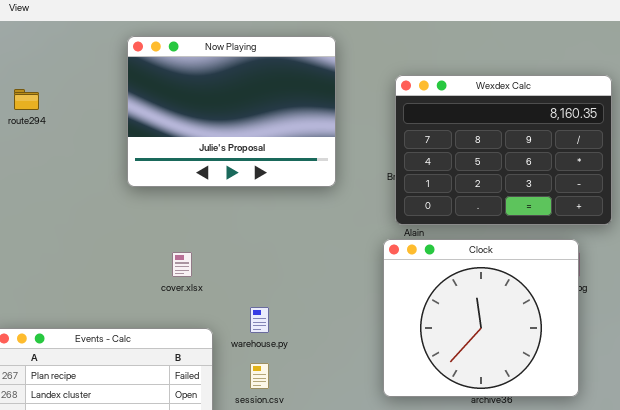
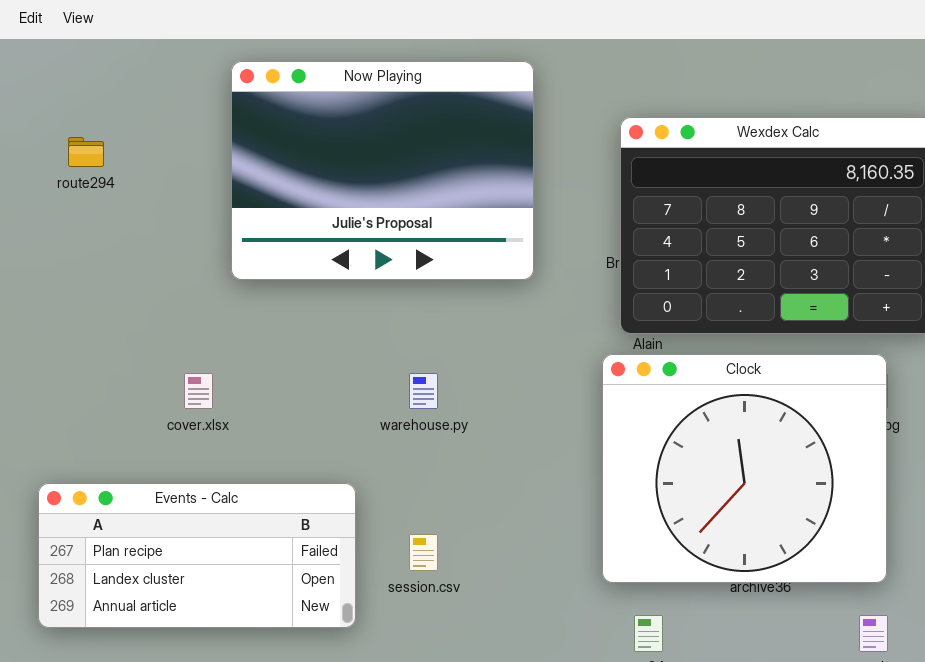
cover.xlsx: [172,252,192,277] -> [184,373,213,409], moved
warehouse.py: [250,307,269,333] -> [409,373,438,409], moved

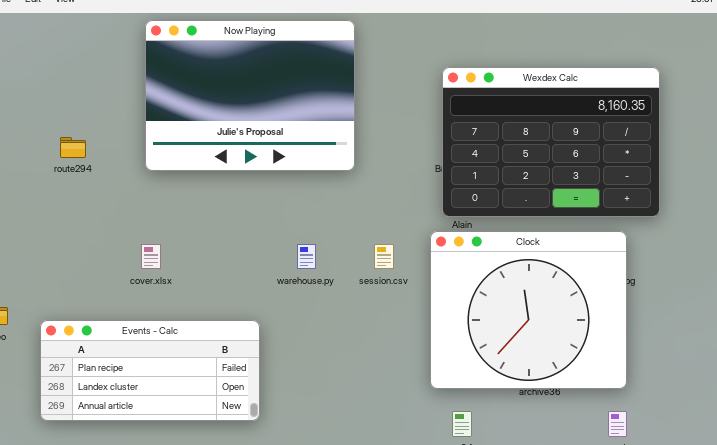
Now Playing: [231,61,534,280] -> [145,20,355,171], moved
route294: [68,137,104,167] -> [60,137,86,158], moved
session.csv: [409,534,438,571] -> [374,244,394,269], moved

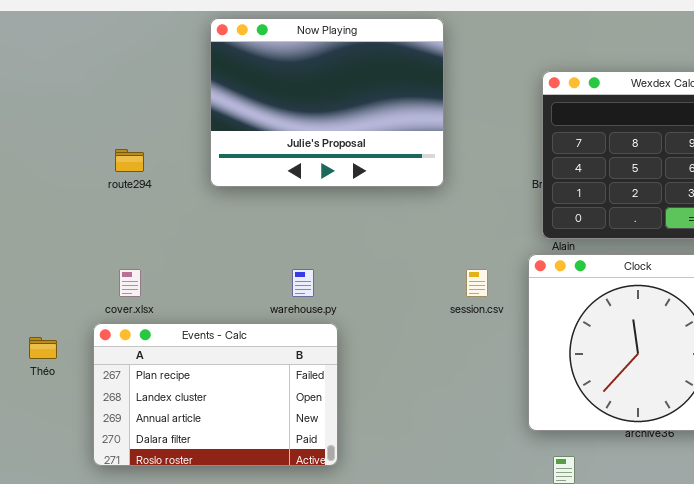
cover.xlsx: [141,244,161,269] -> [119,269,141,297], moved
warehouse.py: [297,244,316,269] -> [292,269,314,297], moved
Events - Calc: [40,320,260,421] -> [93,323,338,466], resized

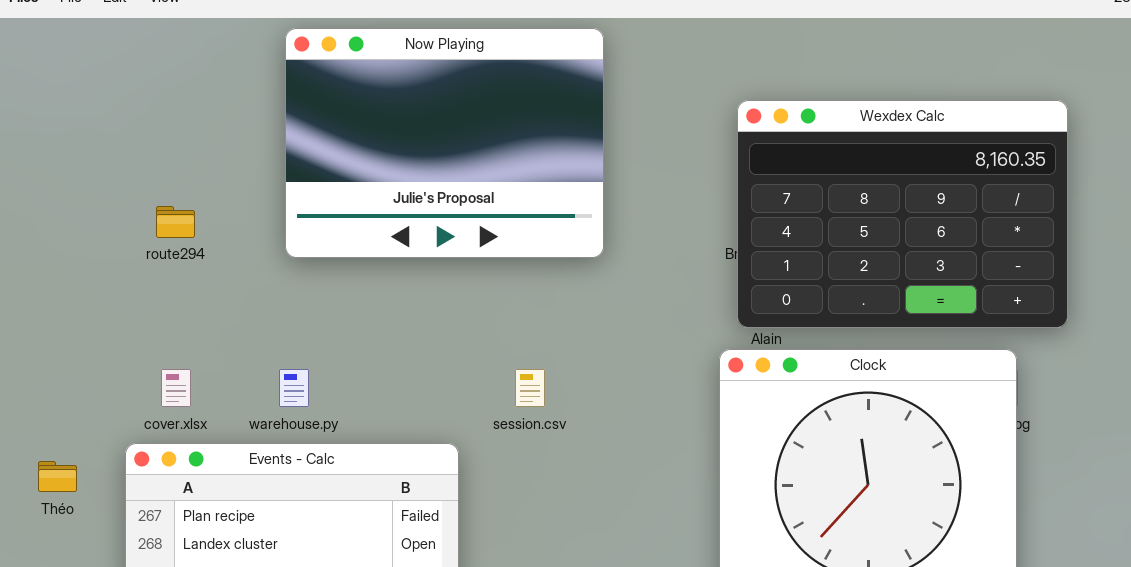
warehouse.py: [292,269,314,297] -> [279,369,309,407], moved
session.csv: [466,269,488,297] -> [515,369,545,407], moved

